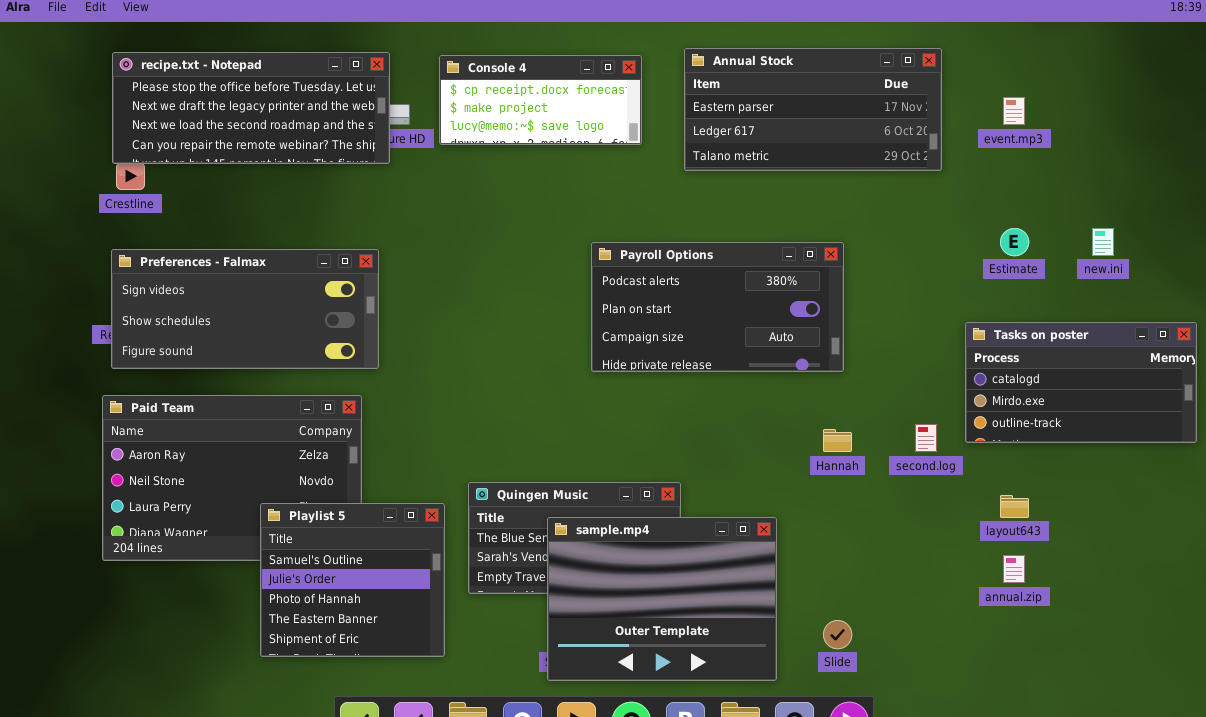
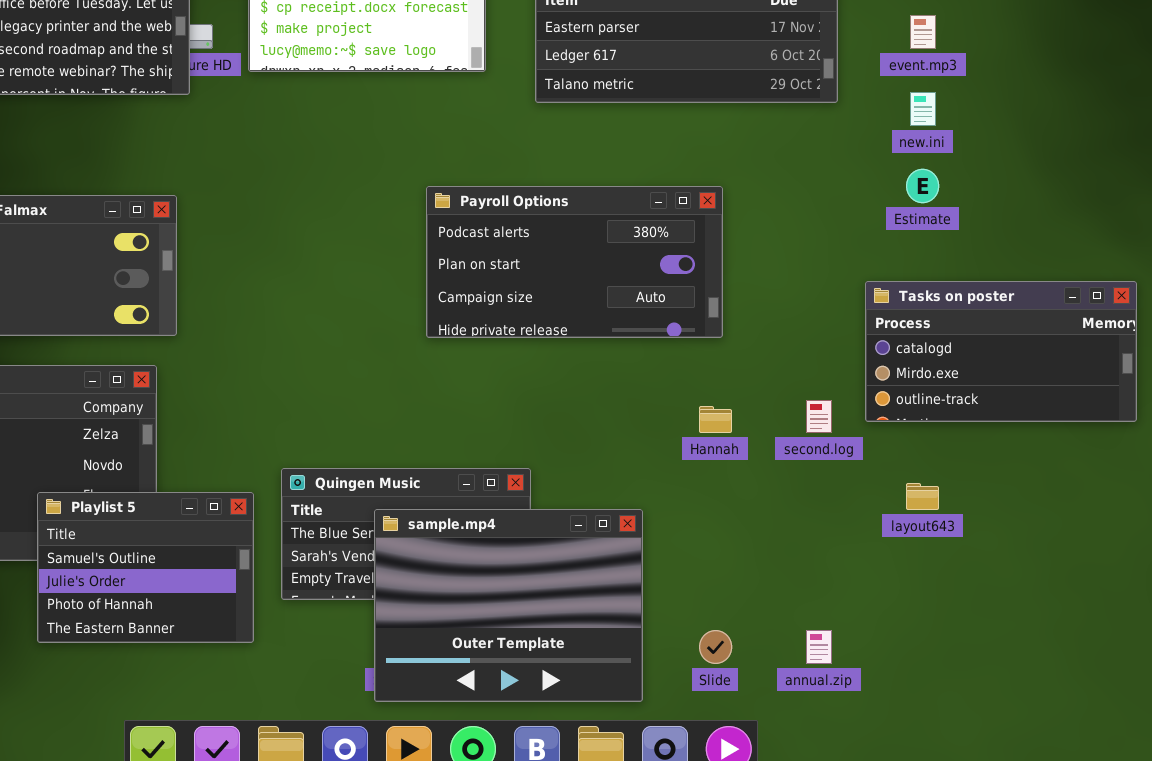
new.ini: [1092,228,1114,256] -> [910,92,936,126], moved
Playlist 5: [260,503,445,657] -> [37,492,254,643], resized
annual.zip: [1003,555,1025,583] -> [806,630,832,664], moved

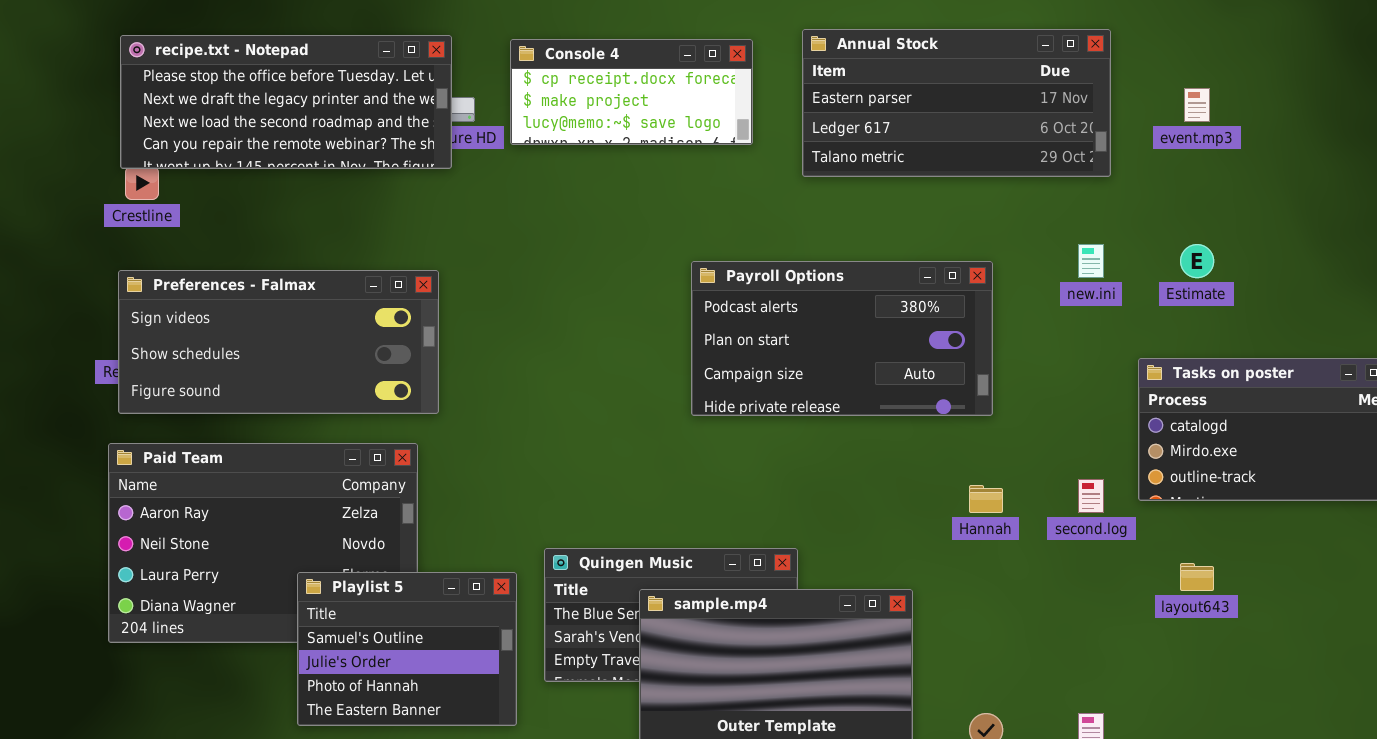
new.ini: [910,92,936,126] -> [1078,244,1104,278], moved

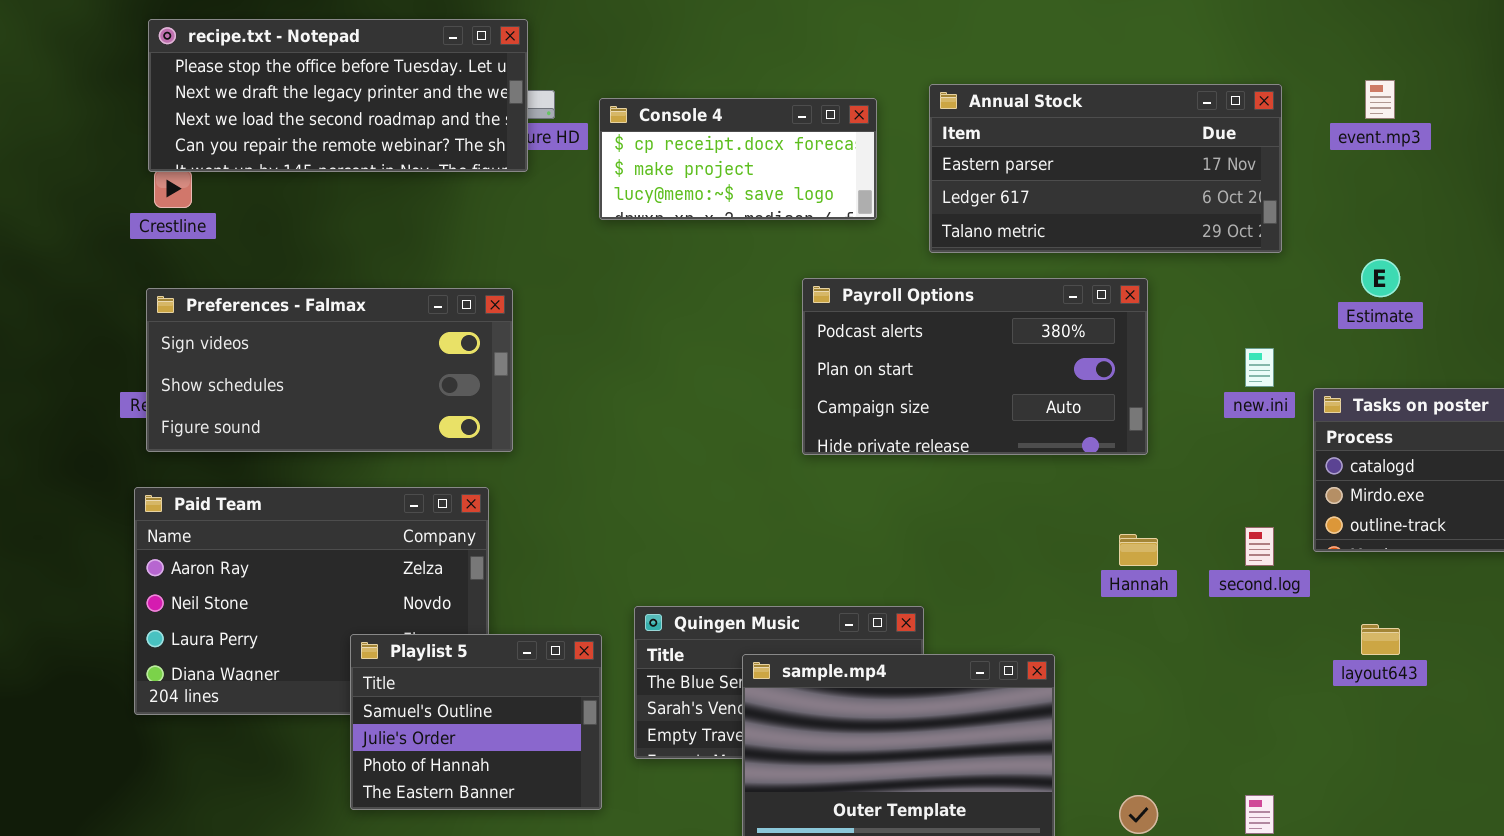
Annual Stock: [802,29,1111,177] -> [929,84,1282,253], moved
Console 4: [510,39,753,145] -> [599,98,877,220], moved
new.ini: [1078,244,1104,278] -> [1245,348,1274,387], moved

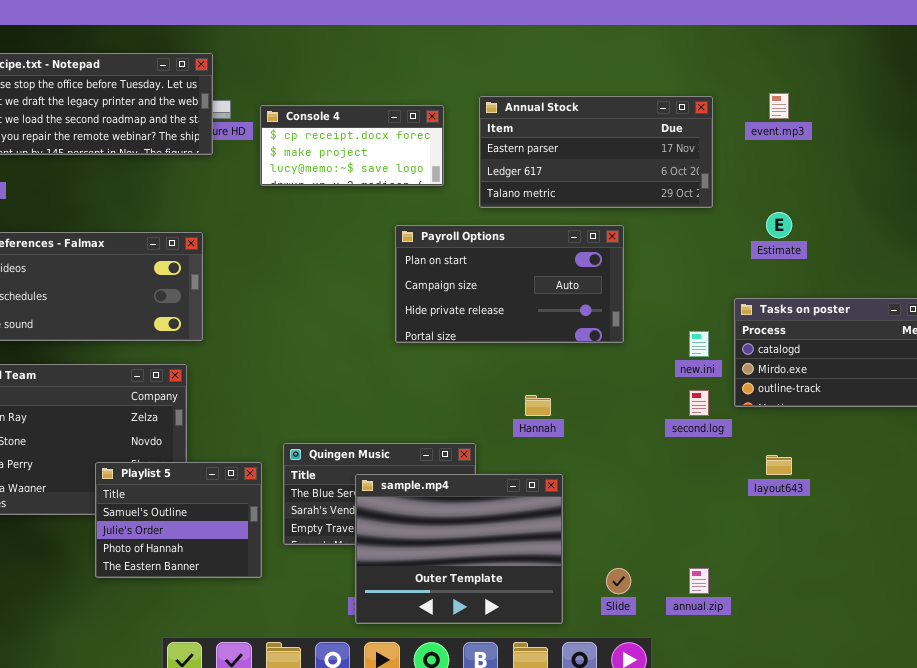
Payroll Options: [802,278,1148,455] -> [395,225,624,343], scrolled down 1 row
new.ini: [1245,348,1274,387] -> [689,331,709,357], moved
Hannah: [1119,534,1158,566] -> [525,395,551,416], moved

